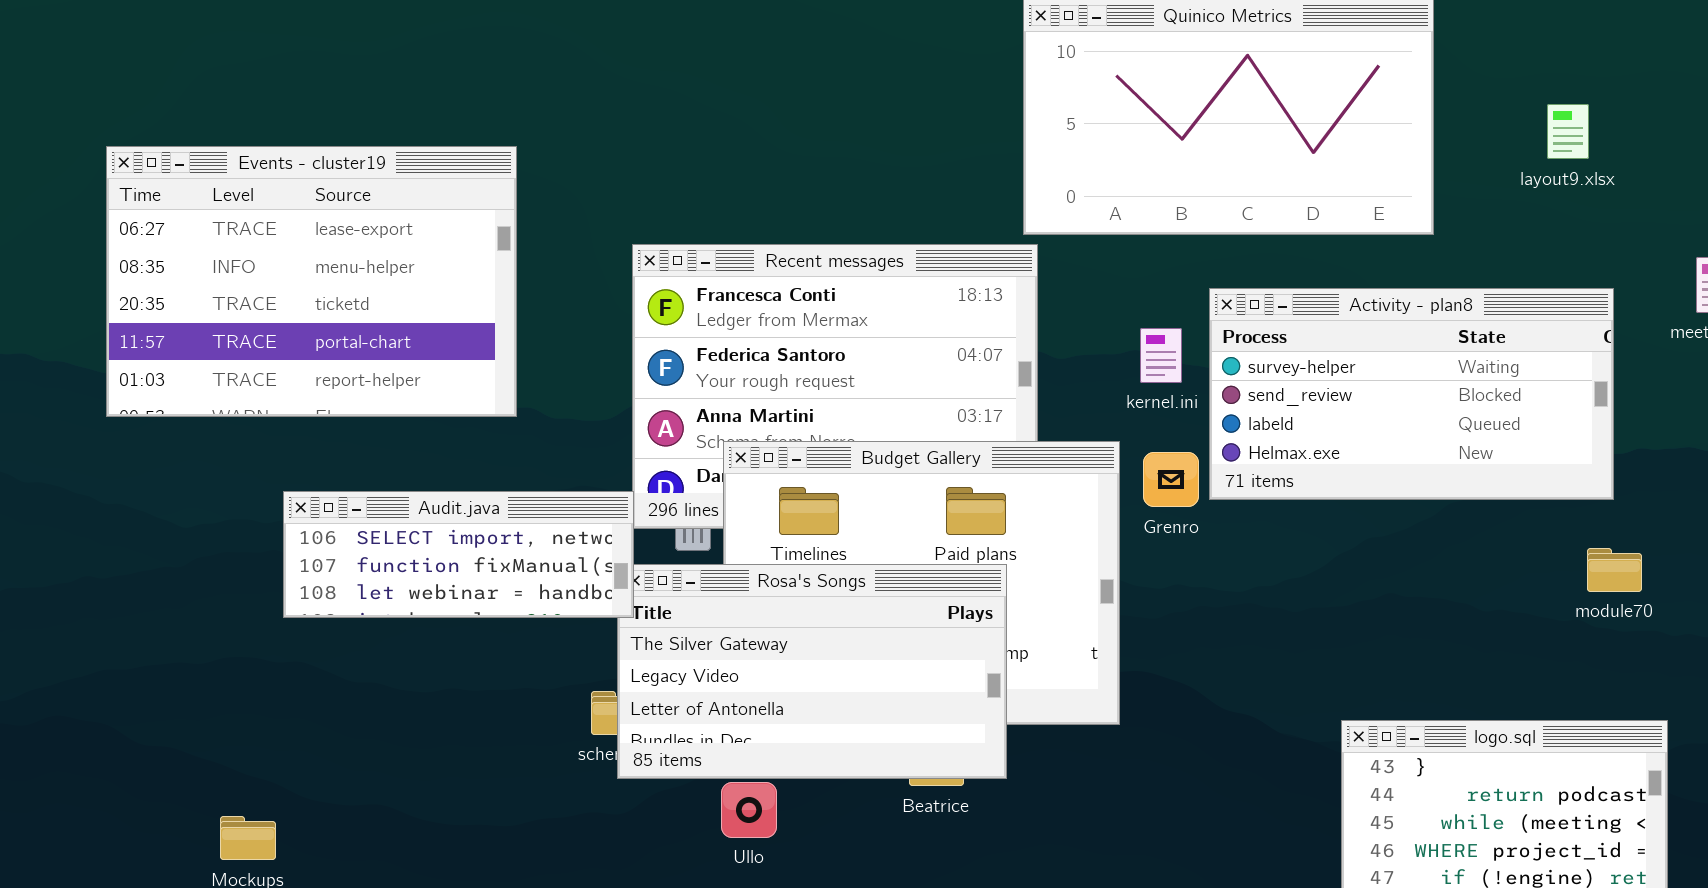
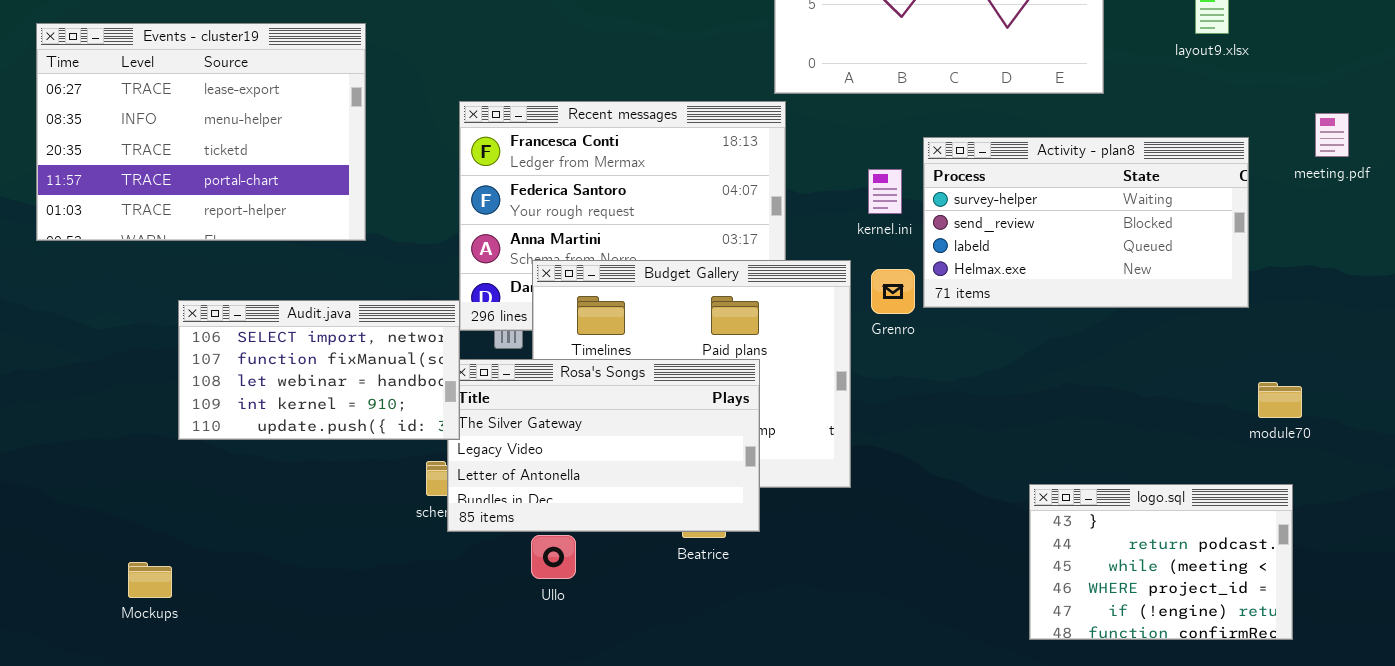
Audit.java: [283,491,634,618] -> [178,300,460,440], resized
module70: [1587,548,1642,592] -> [1258,382,1302,418], moved

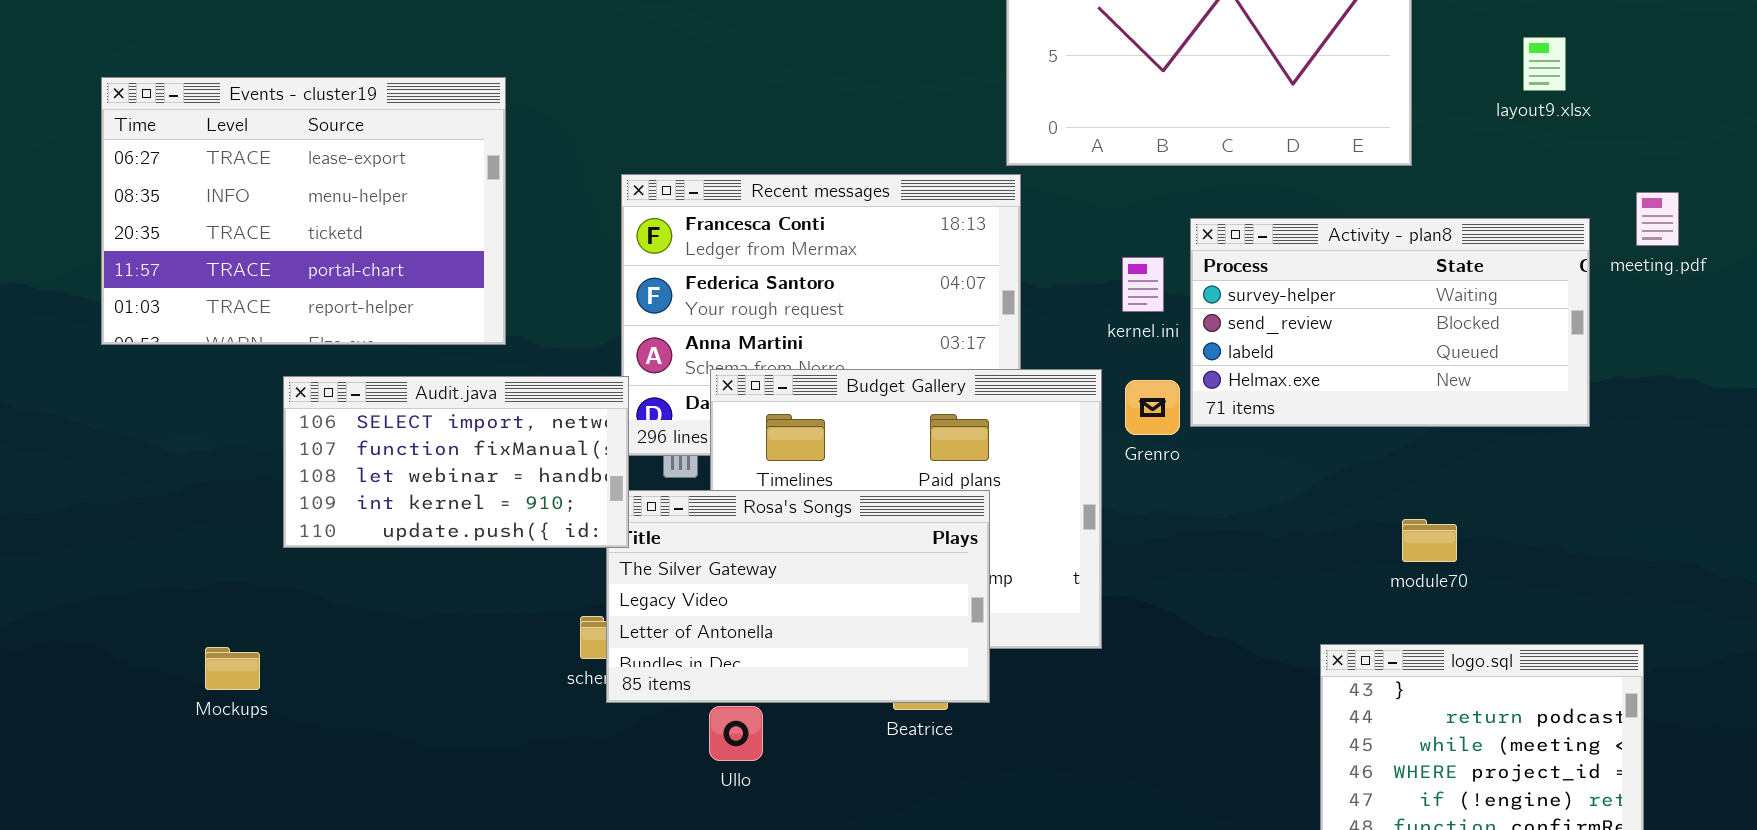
meeting.pdf: [1315,113,1349,157] -> [1636,192,1679,246], moved
Audit.java: [178,300,460,440] -> [283,376,629,548], moved
module70: [1258,382,1302,418] -> [1402,519,1457,562], moved
Mockups: [128,562,172,598] -> [205,647,260,690], moved

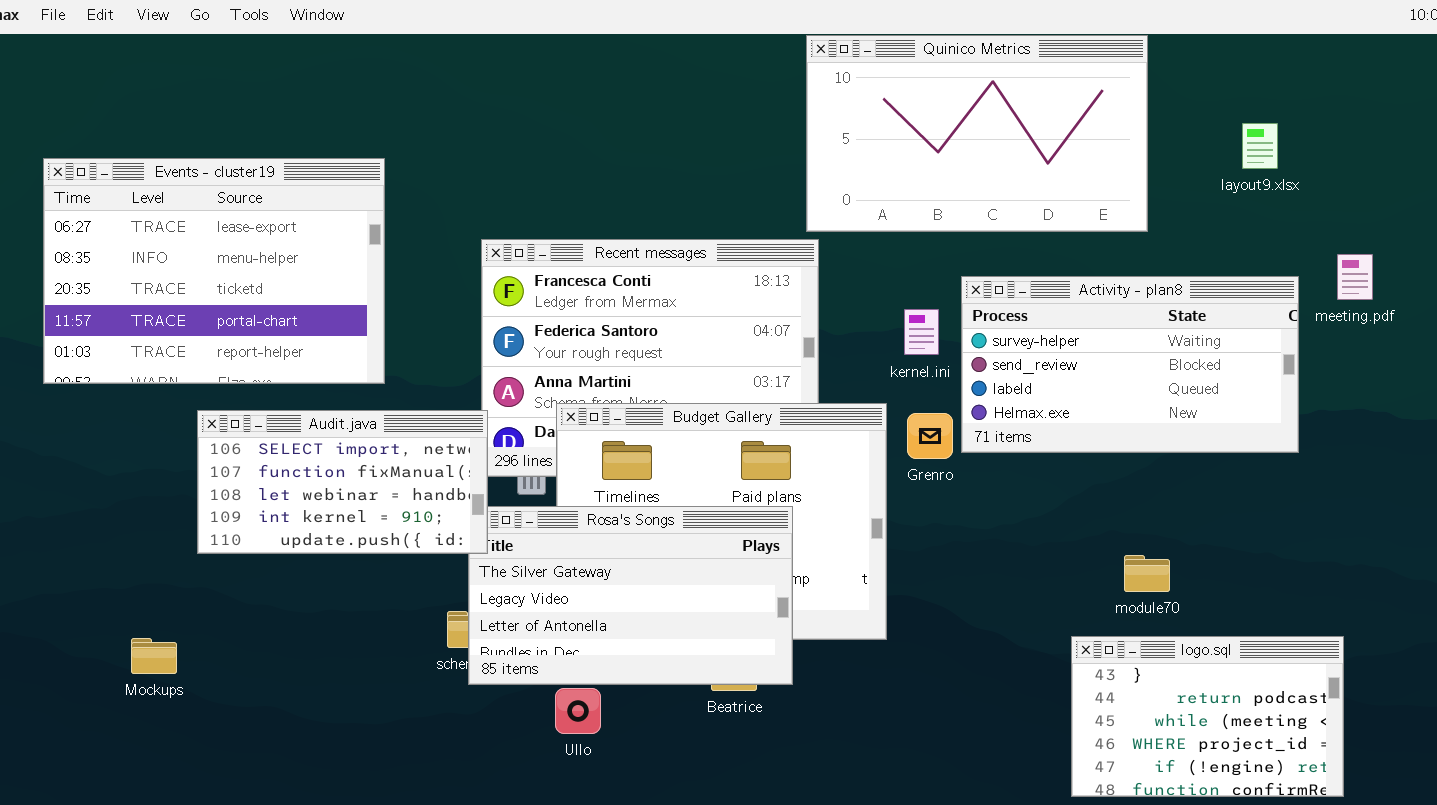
module70: [1402,519,1457,562] -> [1124,555,1170,592], moved

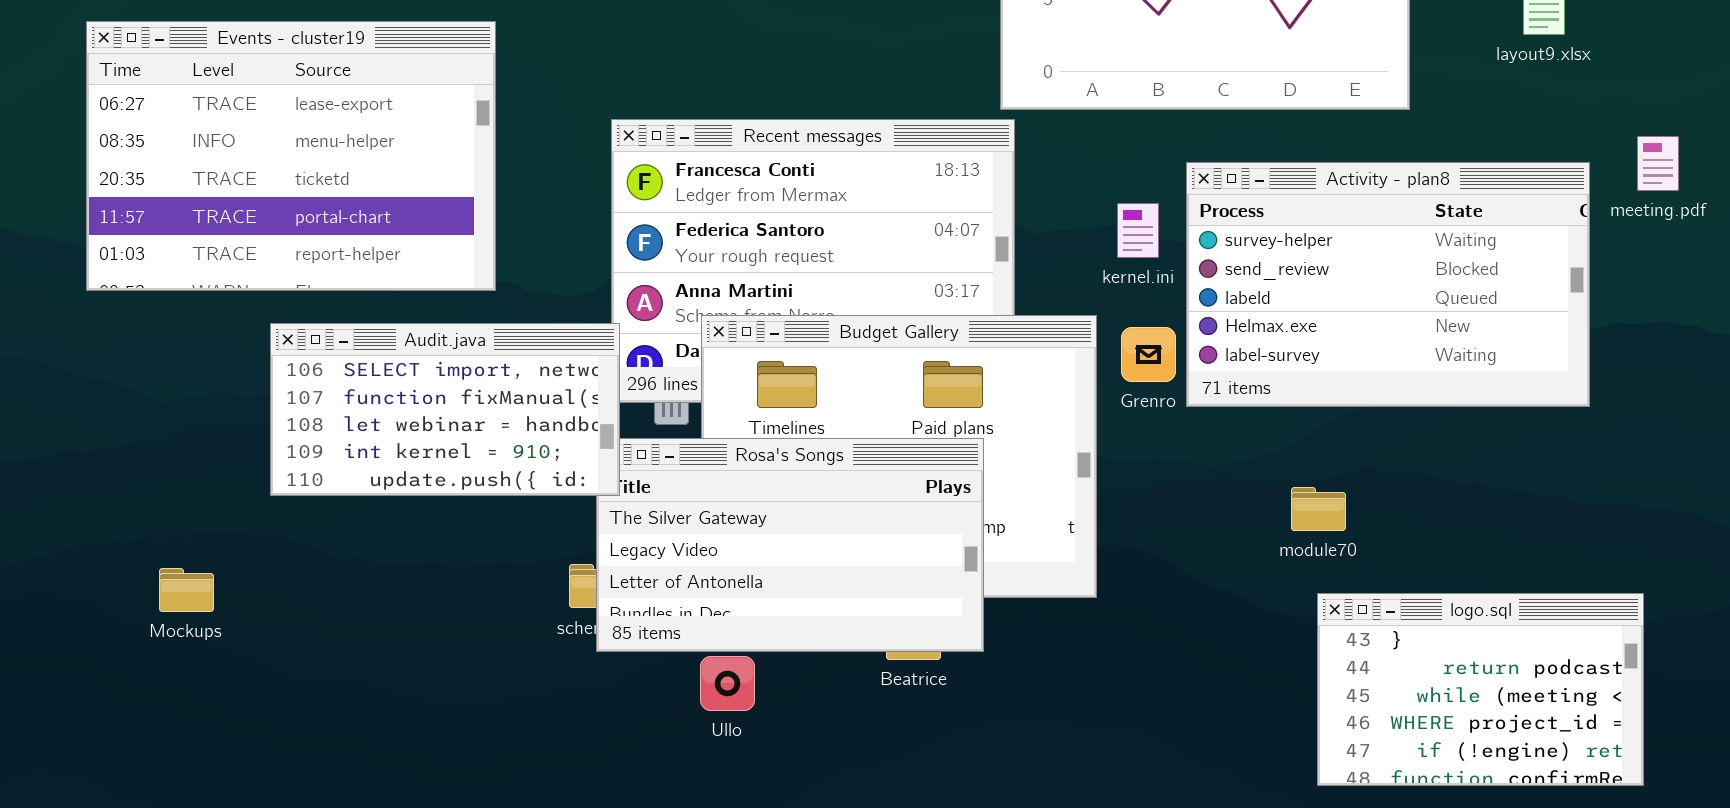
Activity - plan8: [961,276,1299,453] -> [1186,162,1590,407], resized
module70: [1124,555,1170,592] -> [1291,487,1346,531], moved
Mockups: [131,638,177,674] -> [159,568,214,612], moved

